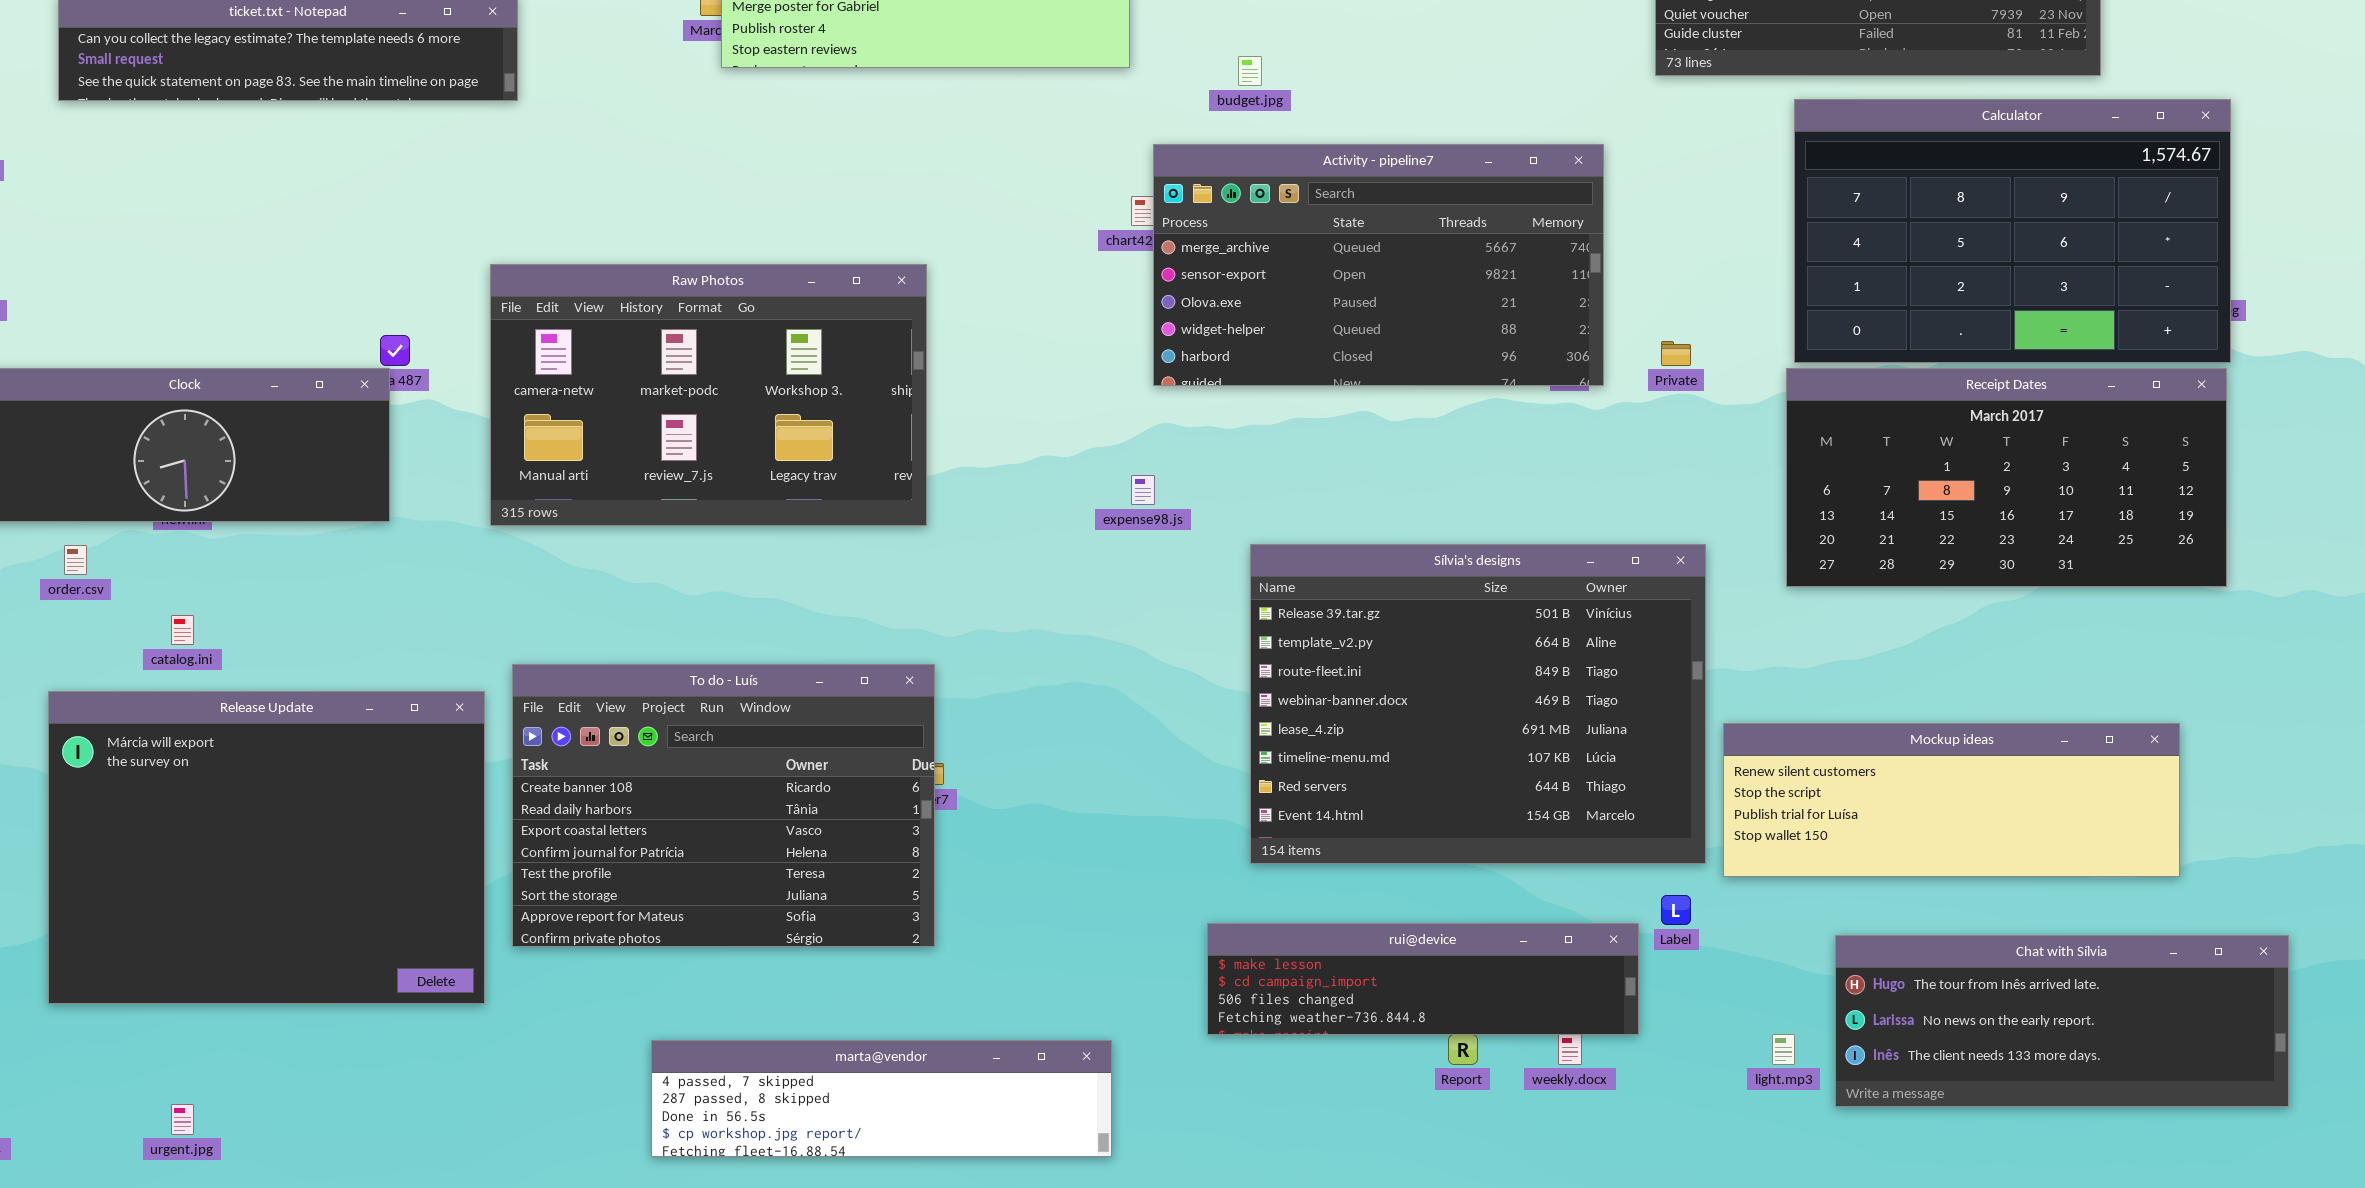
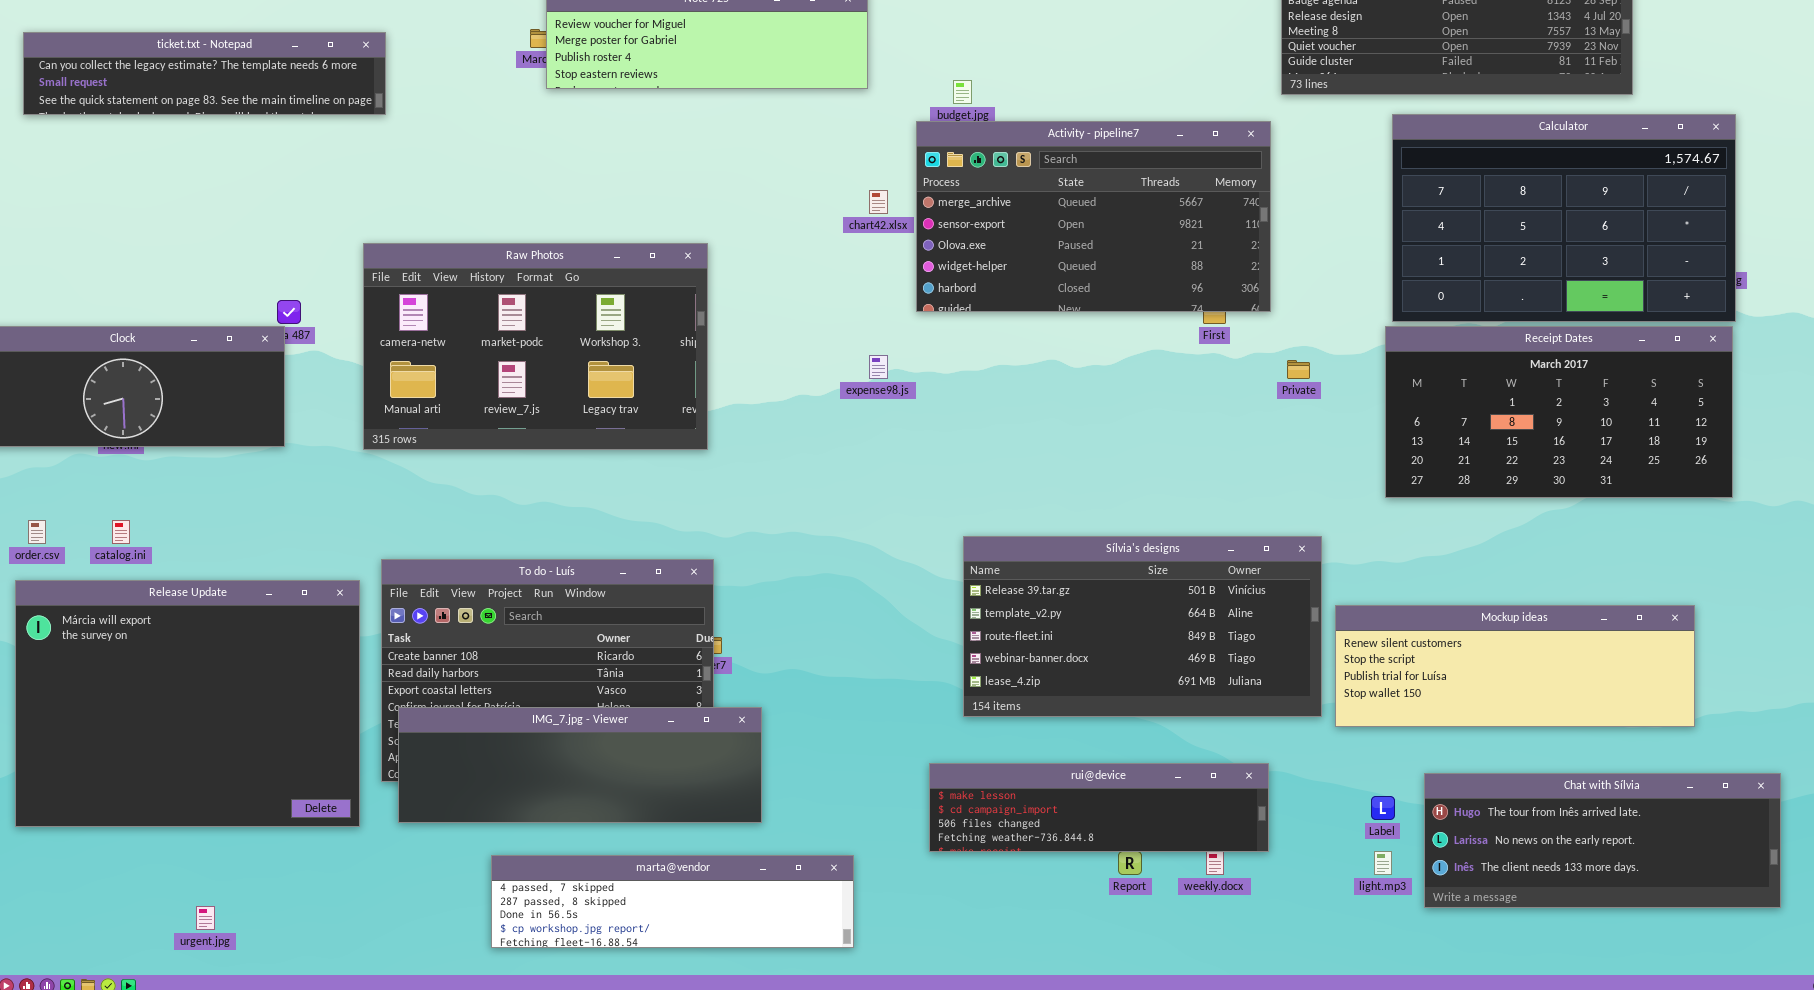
Activity - pipeline7: [1153,144,1604,386] -> [916,121,1271,312], moved
Private: [1661,341,1691,366] -> [1287,360,1310,379], moved
expense98.js: [1131,475,1155,505] -> [869,355,888,379], moved
Sílvia's designs: [1250,544,1706,864] -> [963,536,1322,717], resized
order.csv: [64,545,87,575] -> [28,520,46,544], moved
IMG_7.jpg - Viewer: none -> [398,707,762,823], opened
Label: [1661,895,1691,925] -> [1371,796,1395,820], moved
urgent.jpg: [171,1104,194,1135] -> [196,906,215,930], moved

